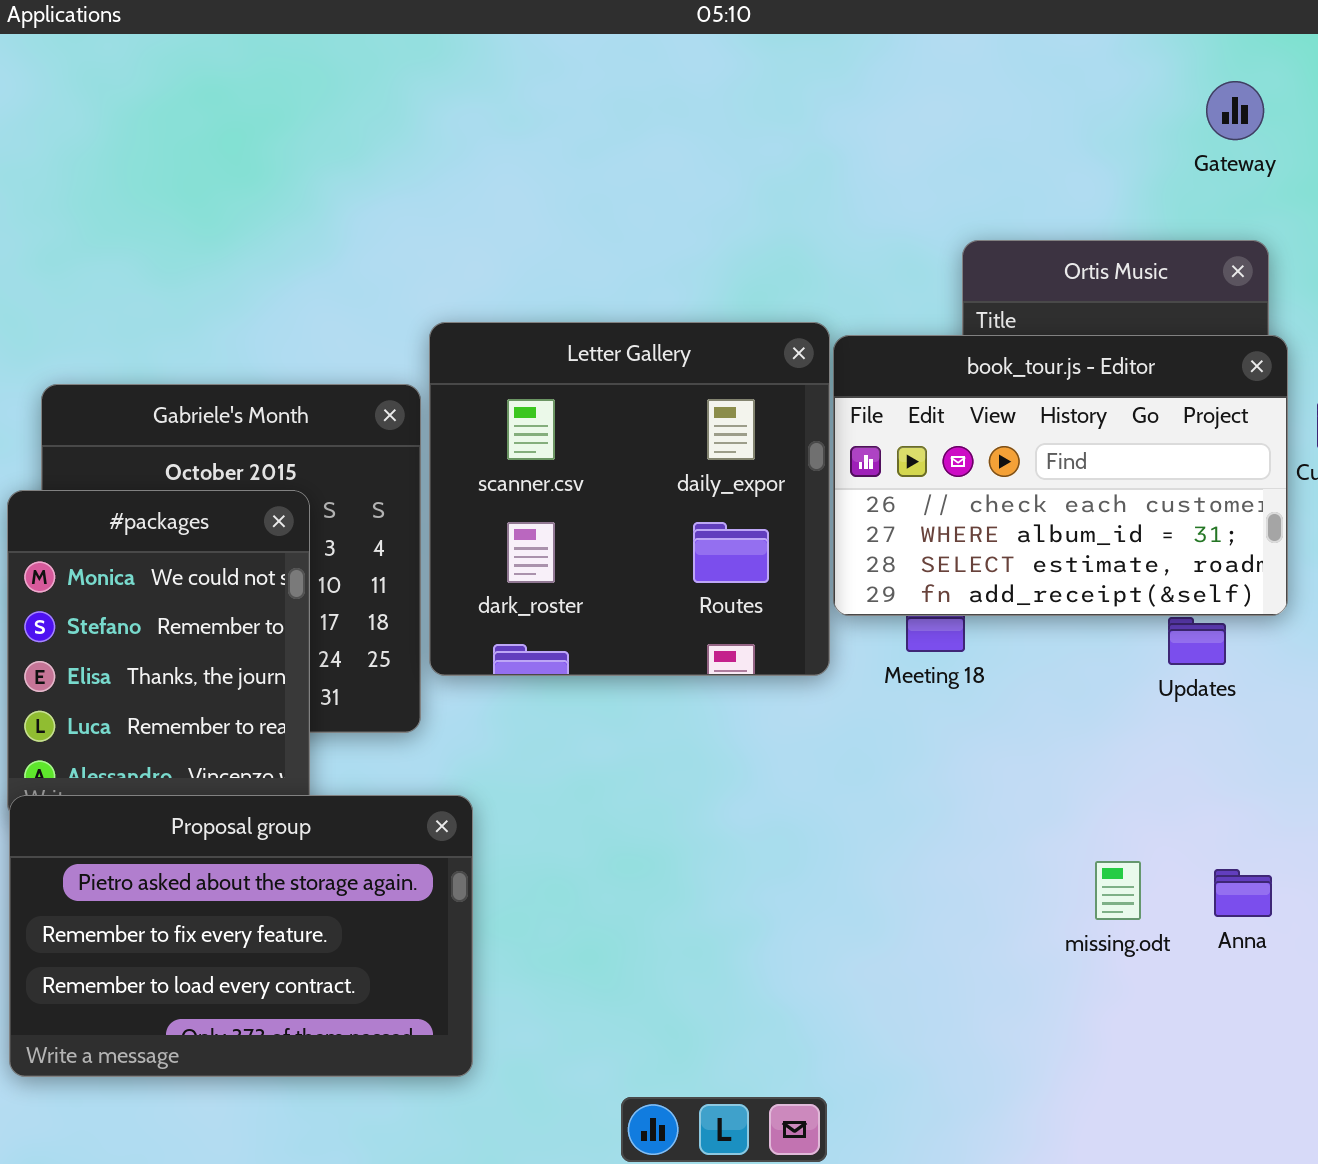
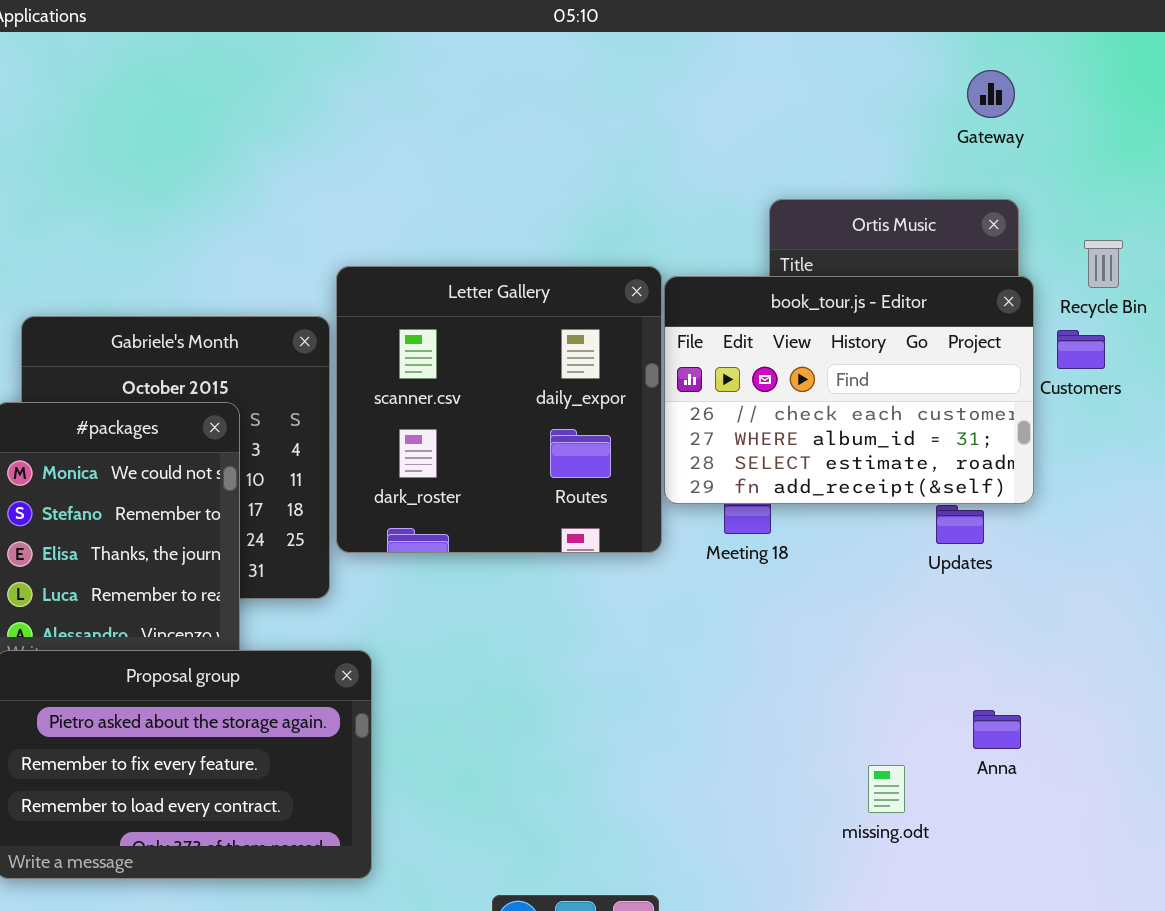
missing.odt: [1095,861,1141,920] -> [868,765,905,813], moved

